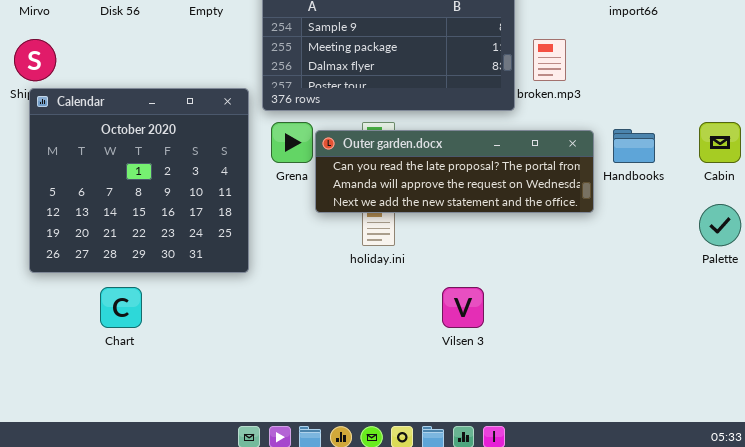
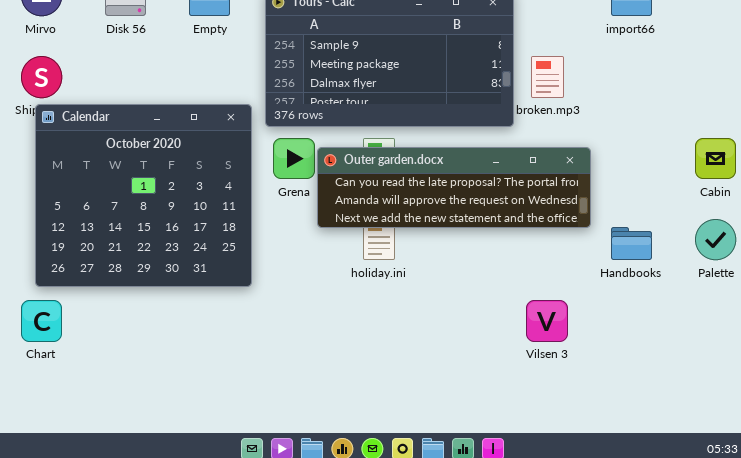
Handbooks: [613,129,655,163] -> [611,227,652,260], moved
Chart: [100,287,142,328] -> [21,300,62,342], moved
Vilsen 3: [442,287,484,328] -> [526,300,568,342], moved

